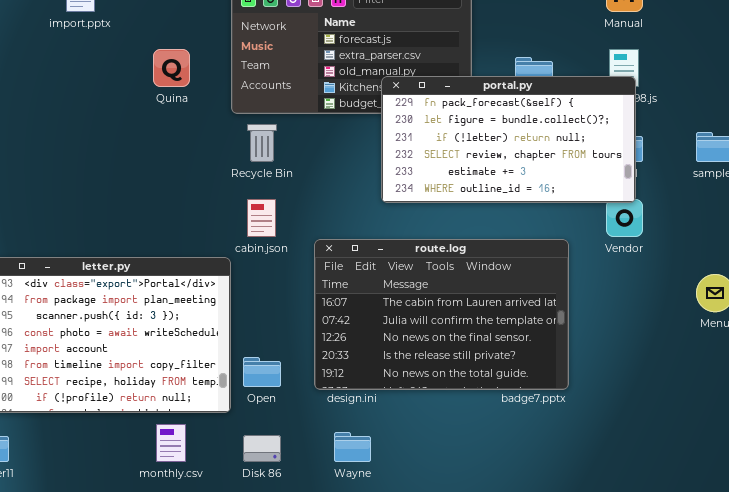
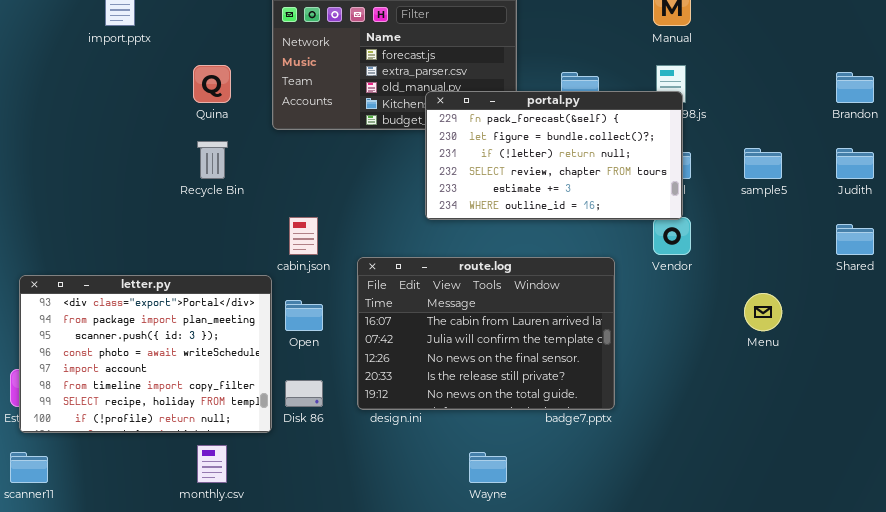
Recycle Bin: [247,124,277,162] -> [197,141,228,179], moved
Open: [243,357,281,387] -> [285,300,323,331], moved
Wayne: [334,432,371,462] -> [469,452,507,483], moved
Disk 86: [243,435,281,462] -> [285,380,323,407], moved

